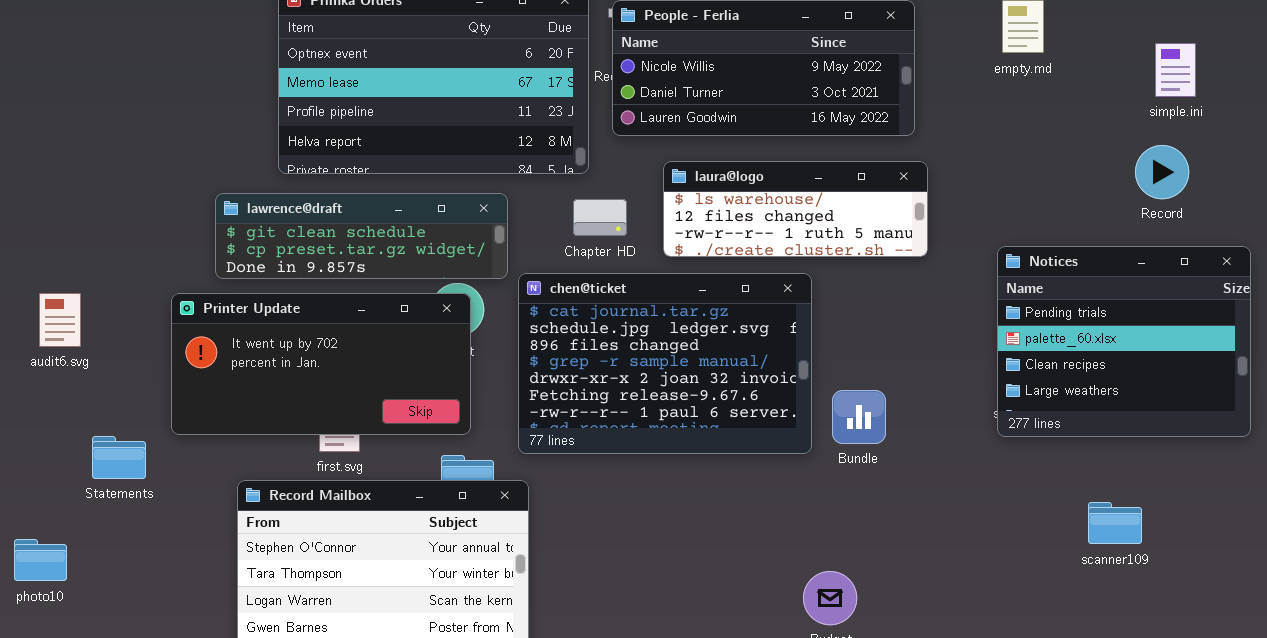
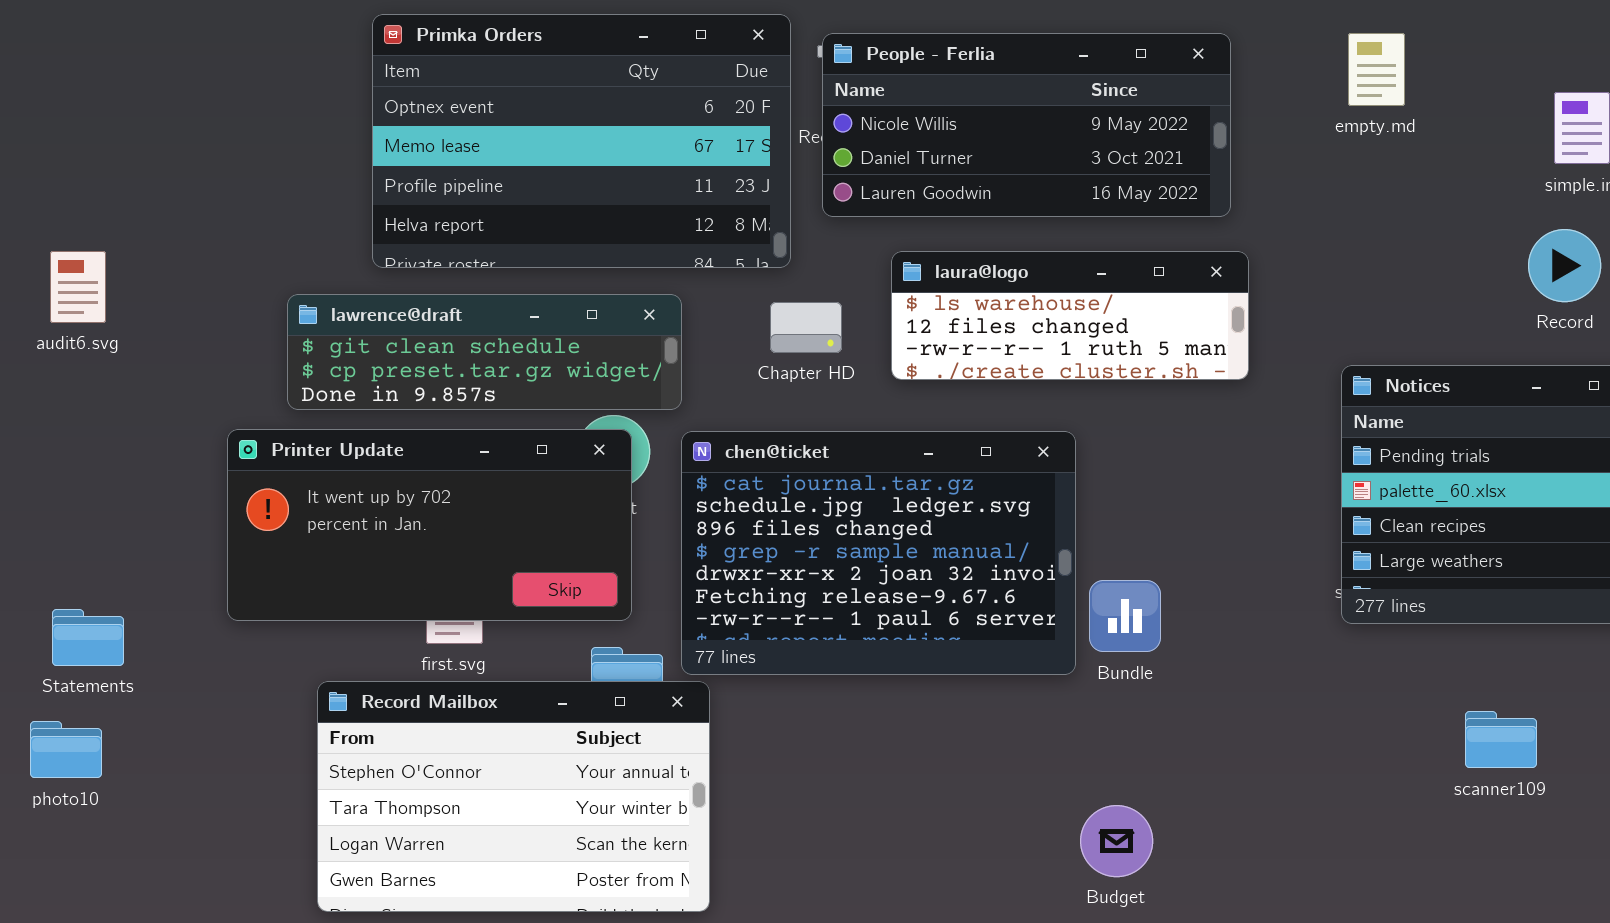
chen@ticket: [518,273,812,454] -> [681,431,1076,675], moved
audit6.svg: [39,293,81,347] -> [50,251,106,323], moved
Bundle: [832,390,886,444] -> [1089,580,1161,652], moved
Statements: [92,436,146,479] -> [52,609,124,666], moved
photo10: [14,539,67,581] -> [30,721,102,778], moved

